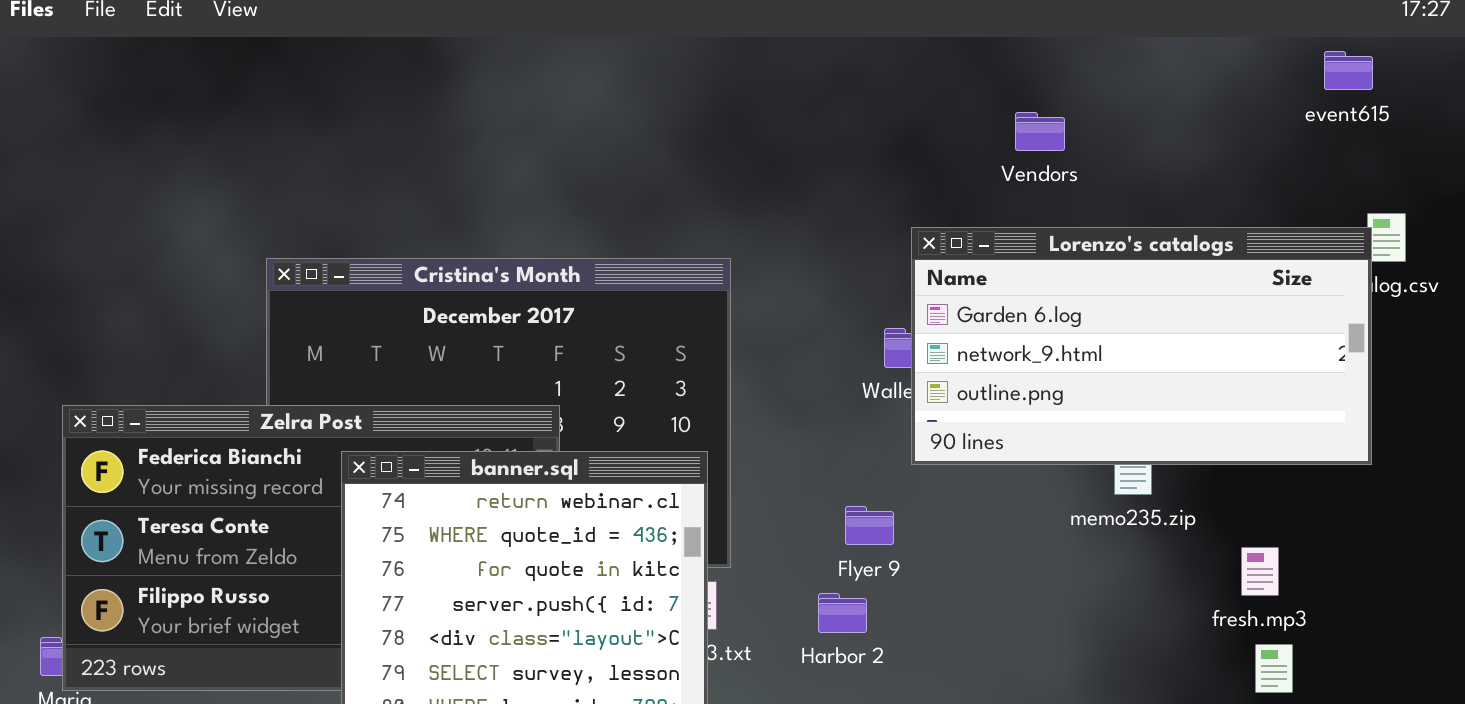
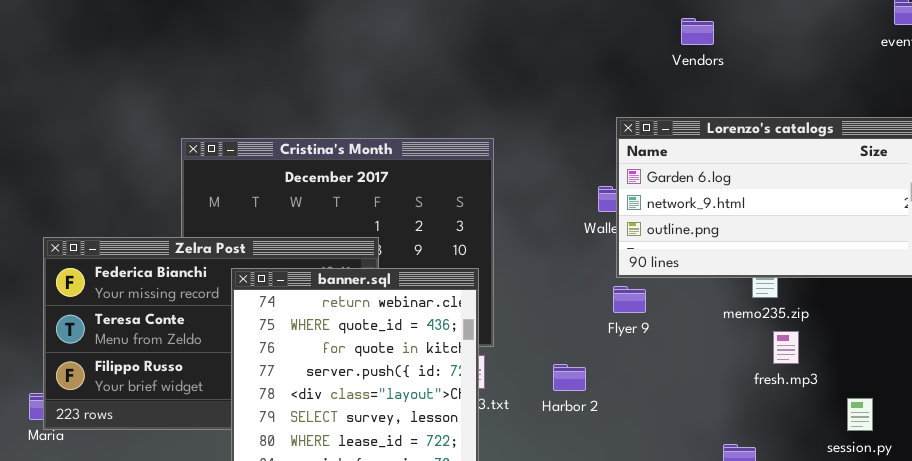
Vendors: [1015,112,1065,151] -> [681,18,714,45], moved
Flyer 9: [845,506,894,545] -> [613,286,646,313], moved
fresh.mp3: [1241,547,1279,596] -> [773,331,799,364], moved

